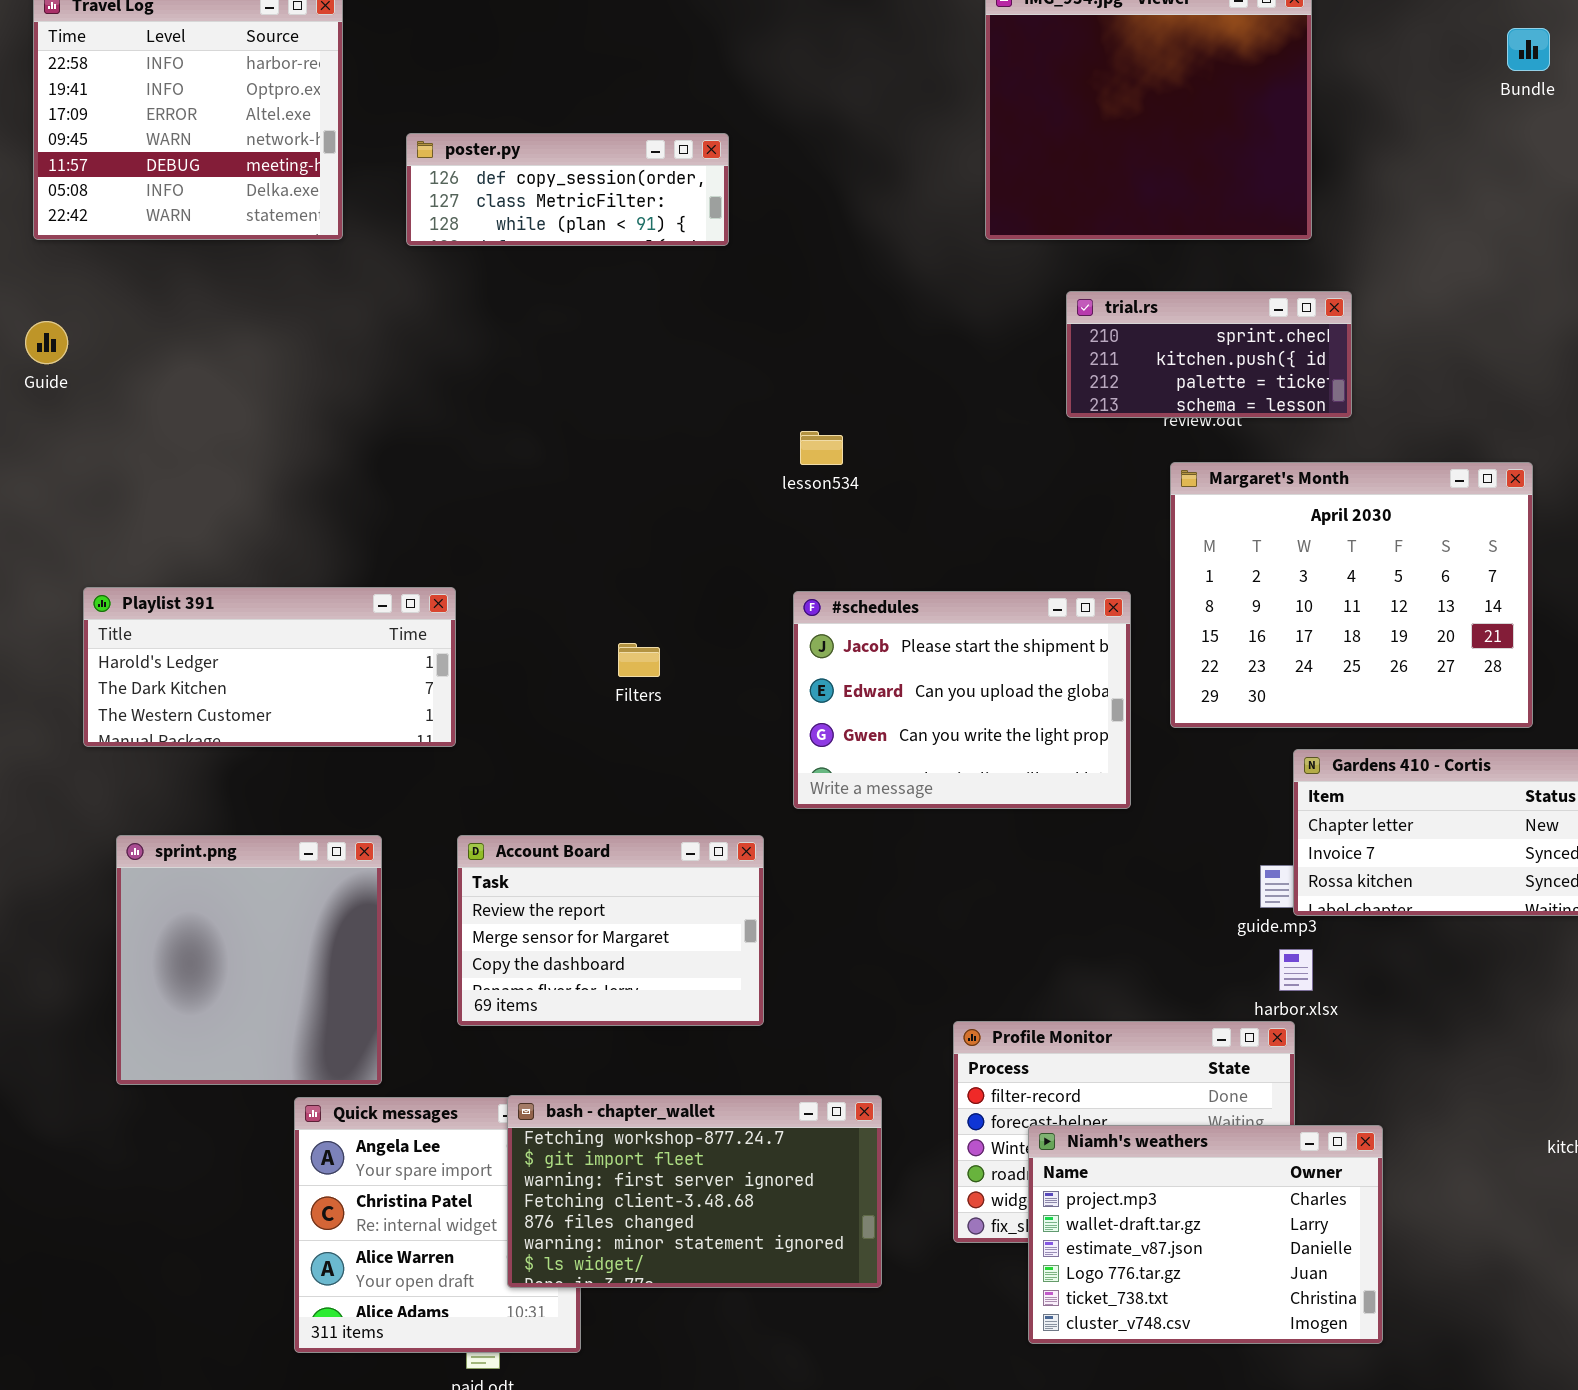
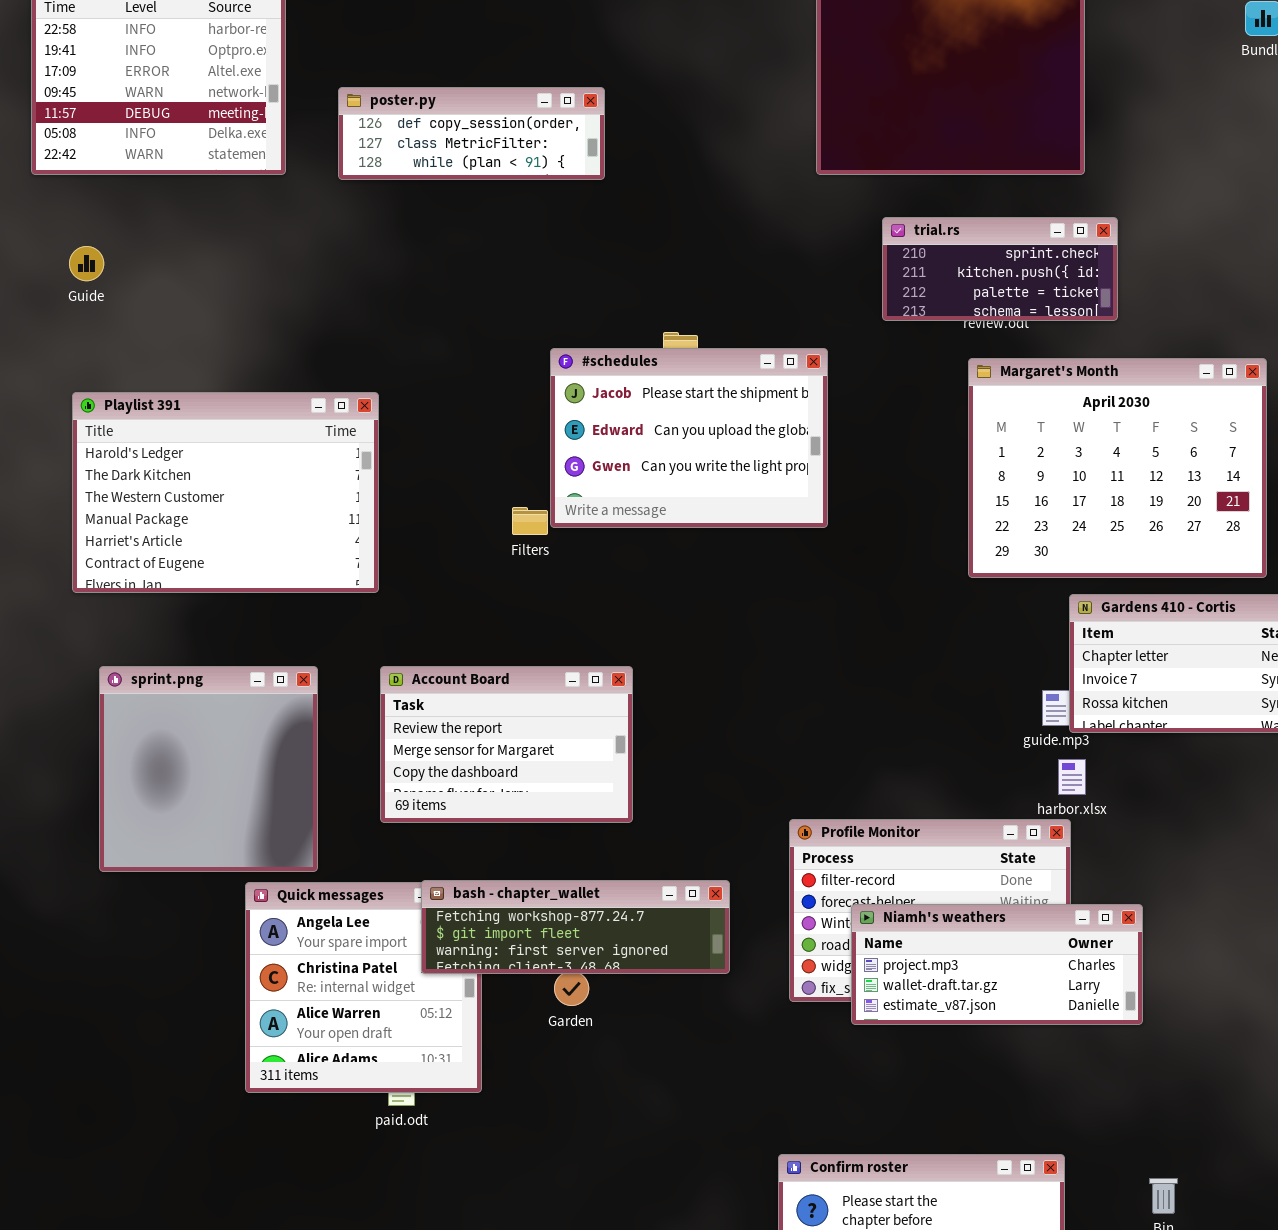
Guide: [25,321,68,364] -> [69,246,104,281], moved
Playlist 391: [83,587,456,747] -> [72,392,379,593], resized
#schedules: [793,591,1131,809] -> [550,348,828,528], moved
bash - chapter_wallet: [507,1095,882,1288] -> [421,880,730,974], resized
Niamh's weathers: [1028,1125,1383,1344] -> [851,904,1143,1025], resized

